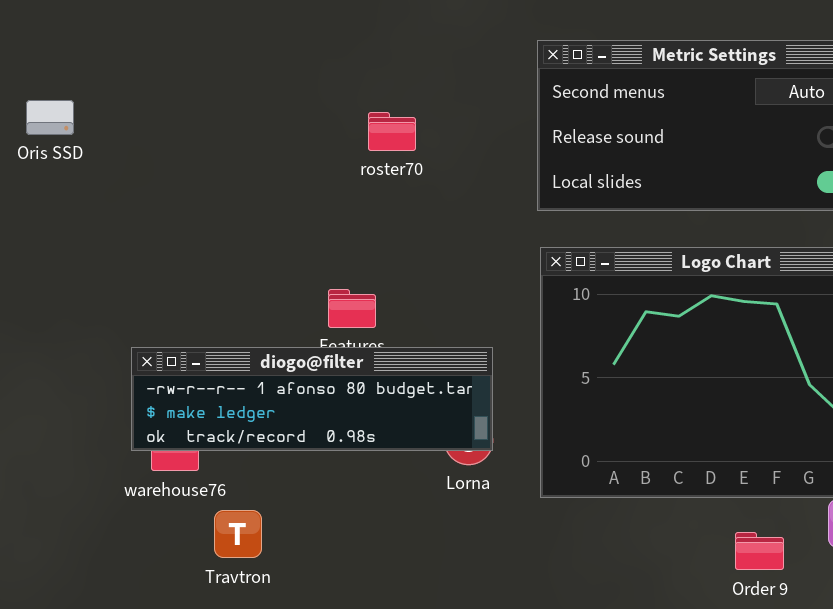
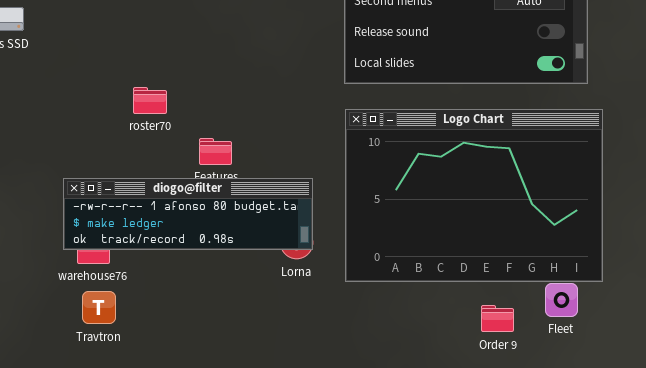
roster70: [368,112,416,151] -> [133,87,167,114], moved
Travtron: [214,510,262,558] -> [82,291,116,324], moved

